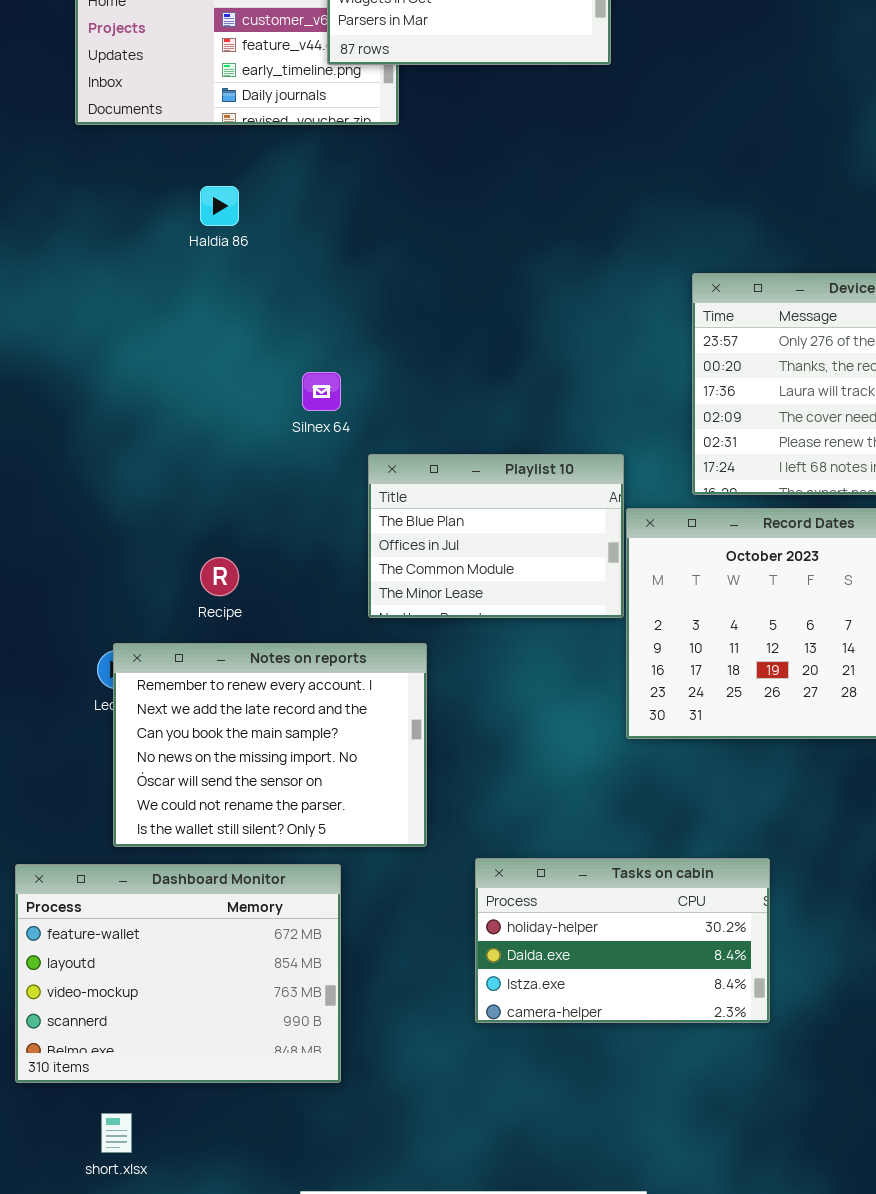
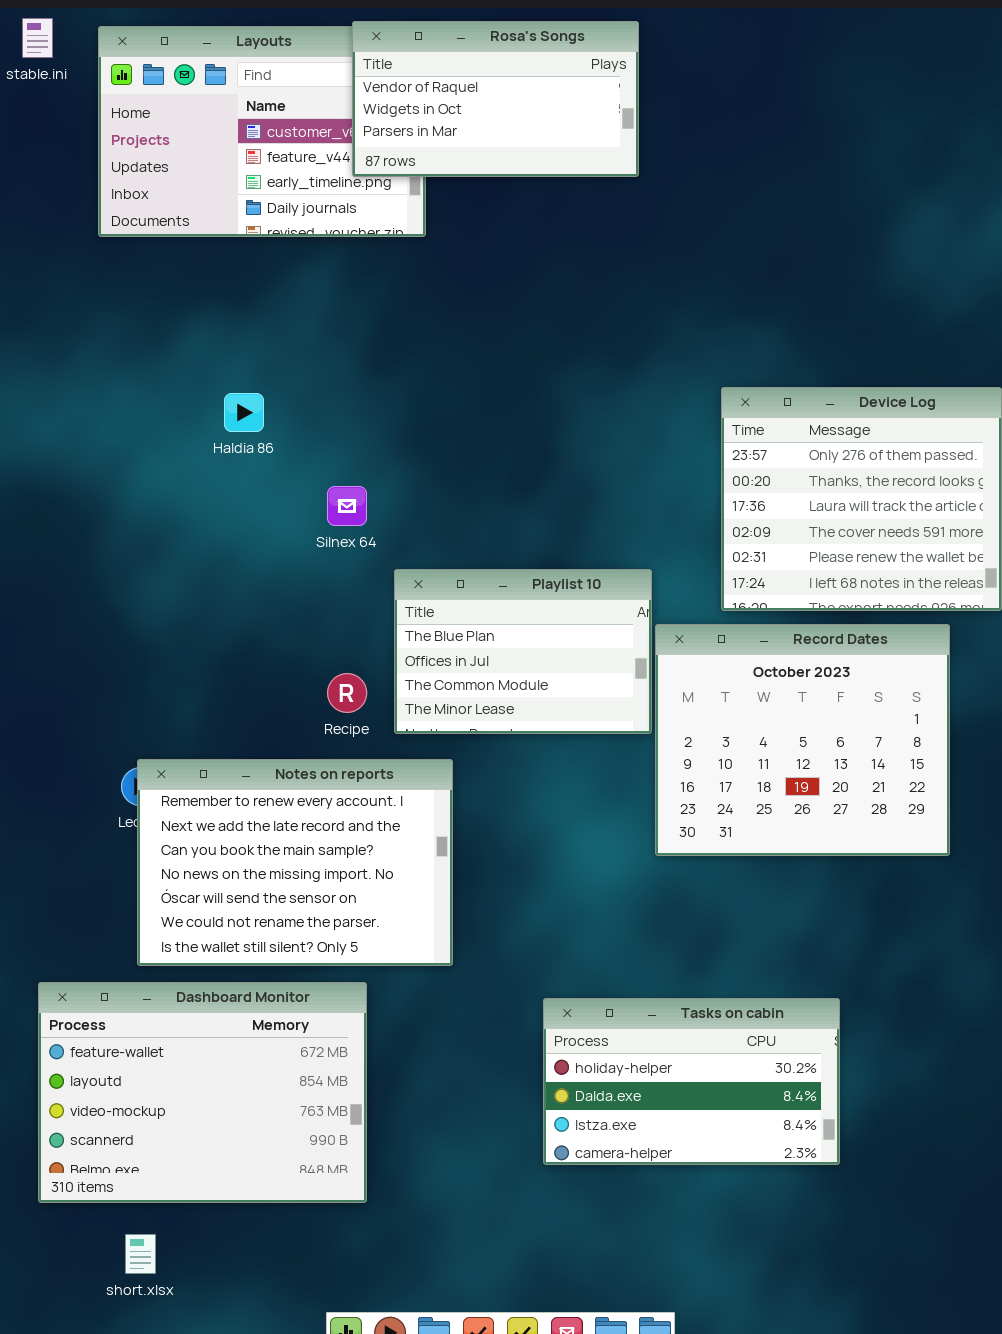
Haldia 86: [200,186,239,226] -> [224,393,264,432], moved
Recipe: [200,557,239,596] -> [327,673,367,713], moved
Tasks on cabin: [475,858,770,1023] -> [543,998,840,1165], moved

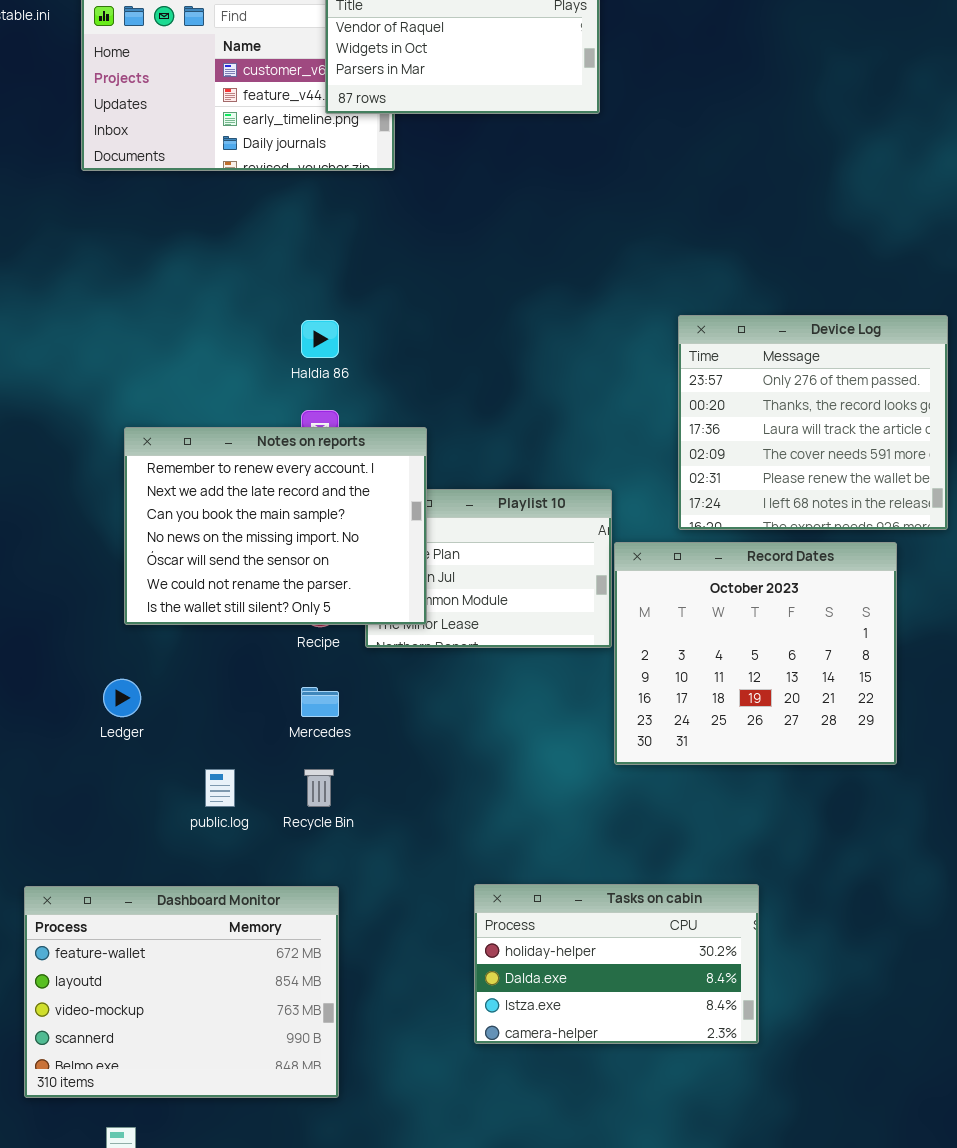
Haldia 86: [224,393,264,432] -> [301,320,339,358], moved
Notes on reports: [137,759,453,966] -> [124,427,427,625], moved
Tasks on cabin: [543,998,840,1165] -> [474,884,759,1044], moved

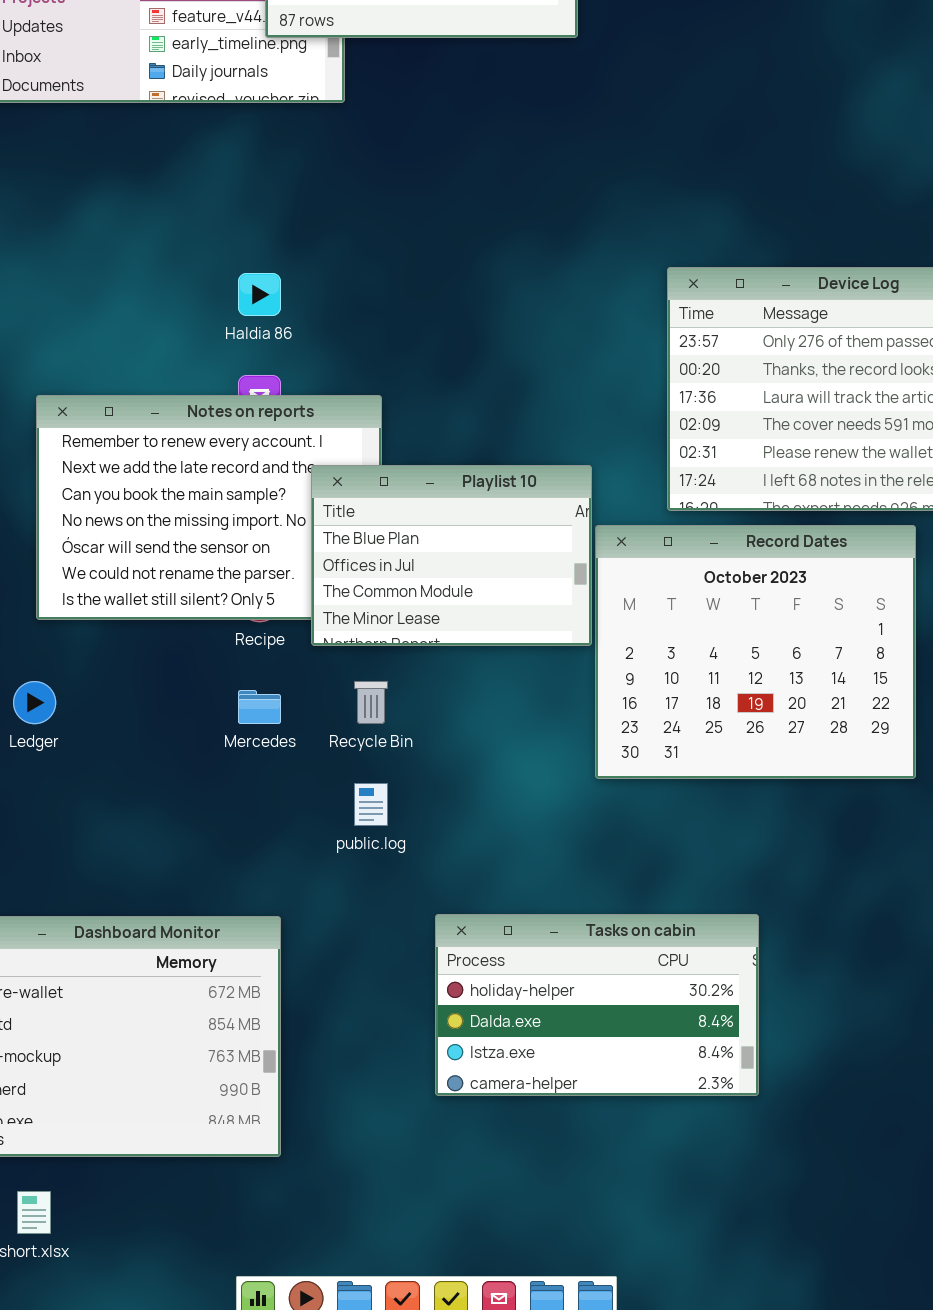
Playlist 10: [365,489,612,648] -> [311,465,592,646], raised
public.log: [205,769,235,807] -> [354,783,388,826], moved
Recycle Bin: [304,769,334,807] -> [354,681,388,724], moved

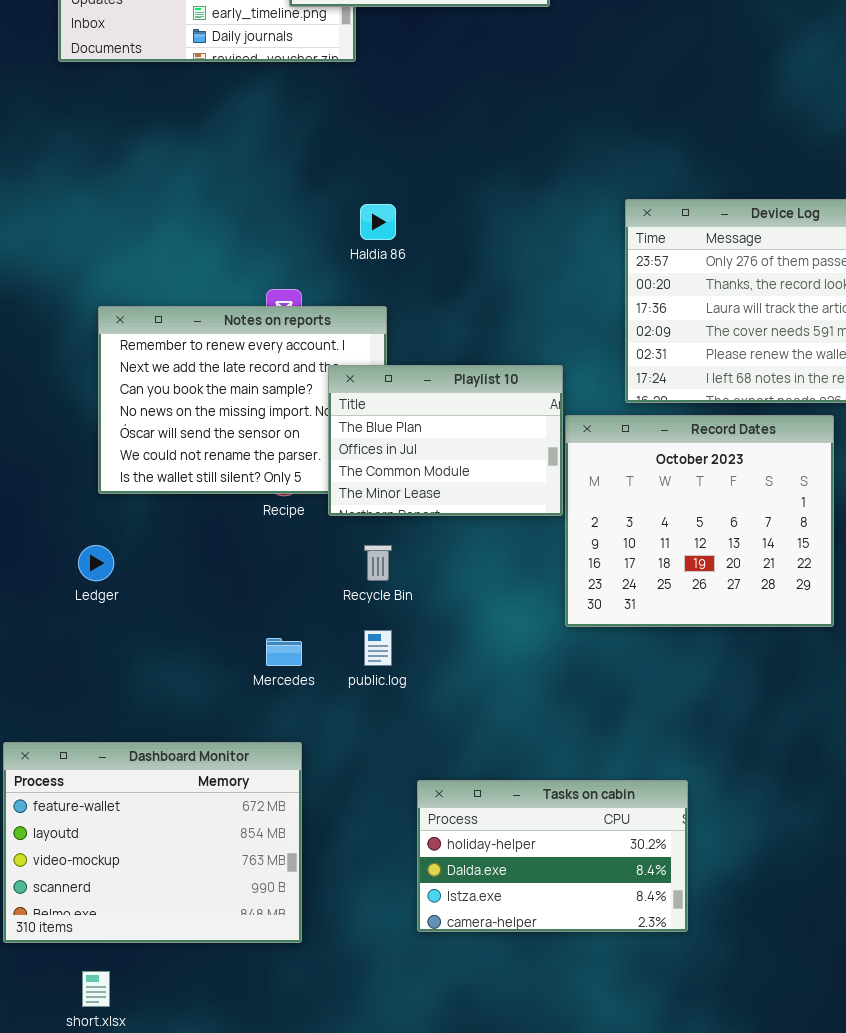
Haldia 86: [238,273,281,316] -> [360,204,396,240], moved
Mercedes: [238,690,281,724] -> [266,638,302,666], moved
Tasks on cabin: [435,914,759,1096] -> [417,780,688,932], moved

